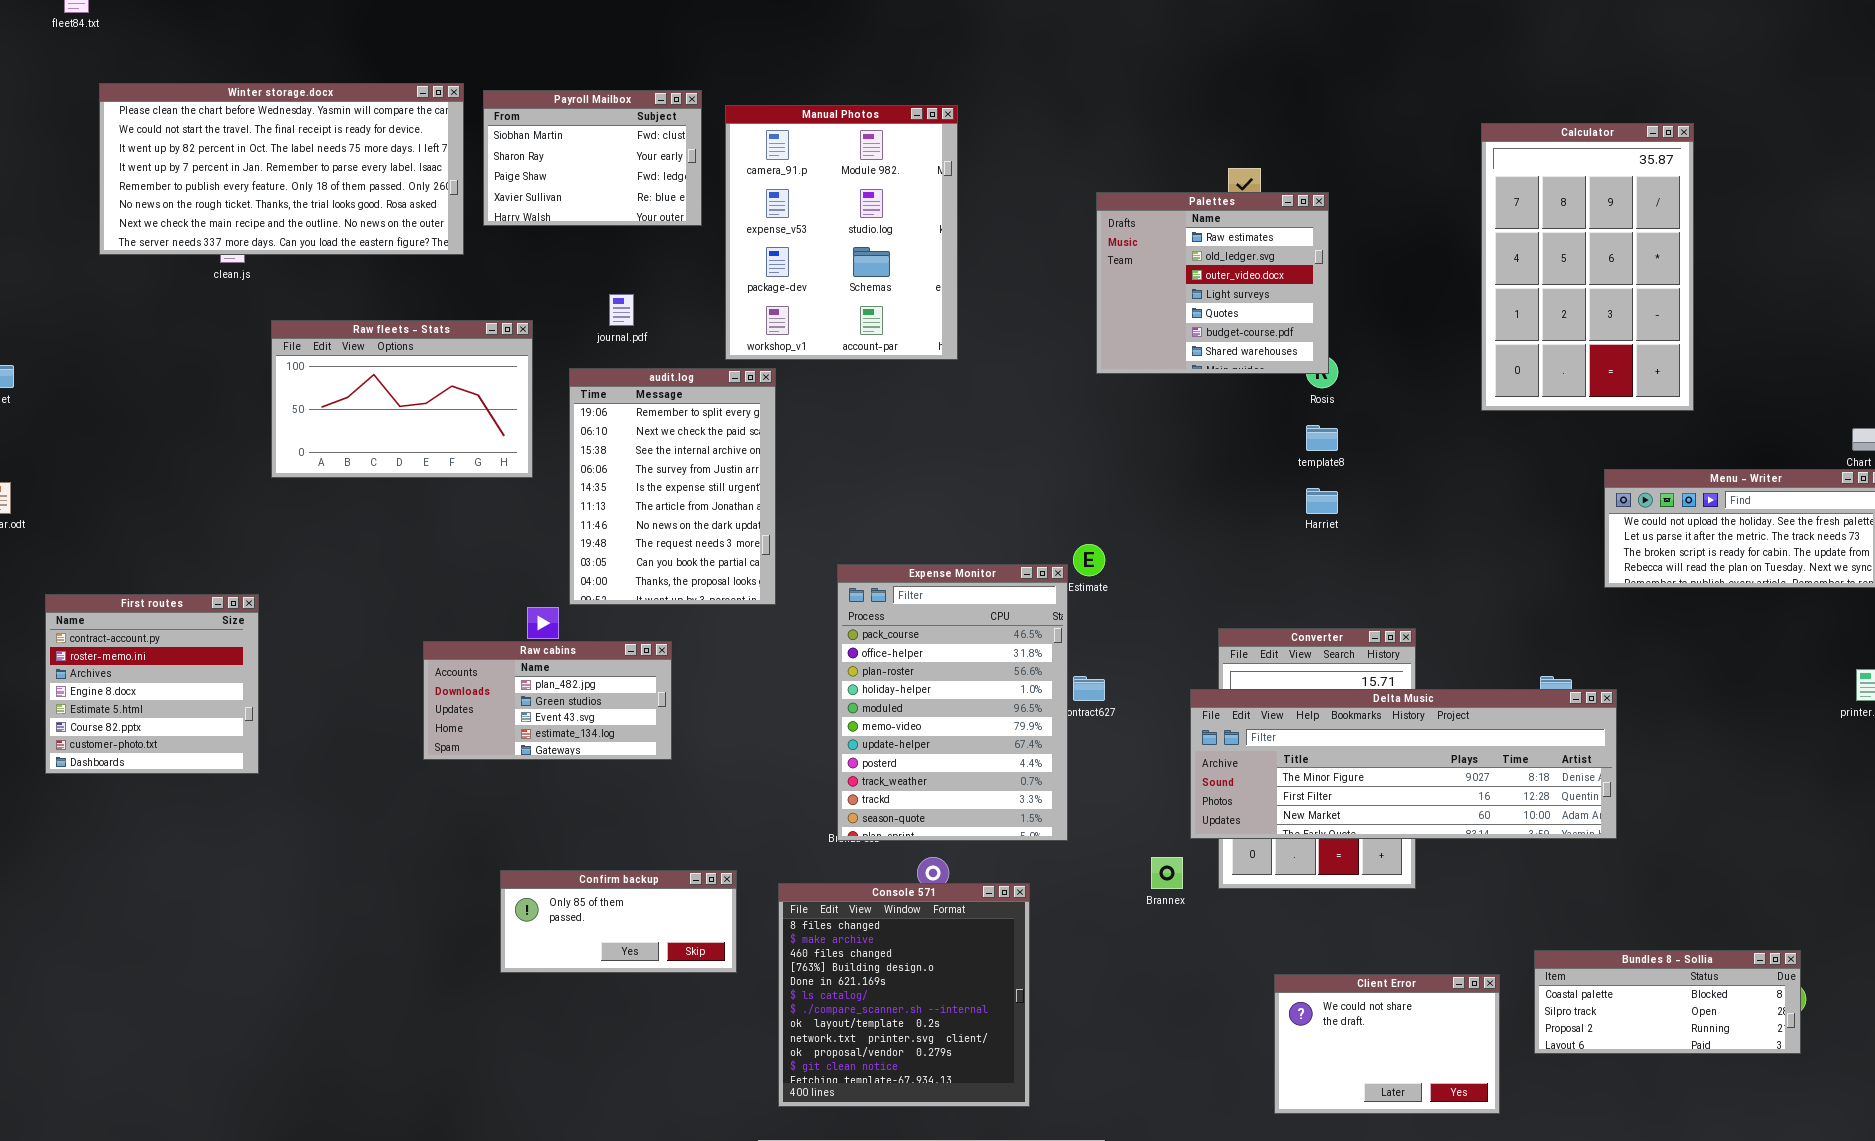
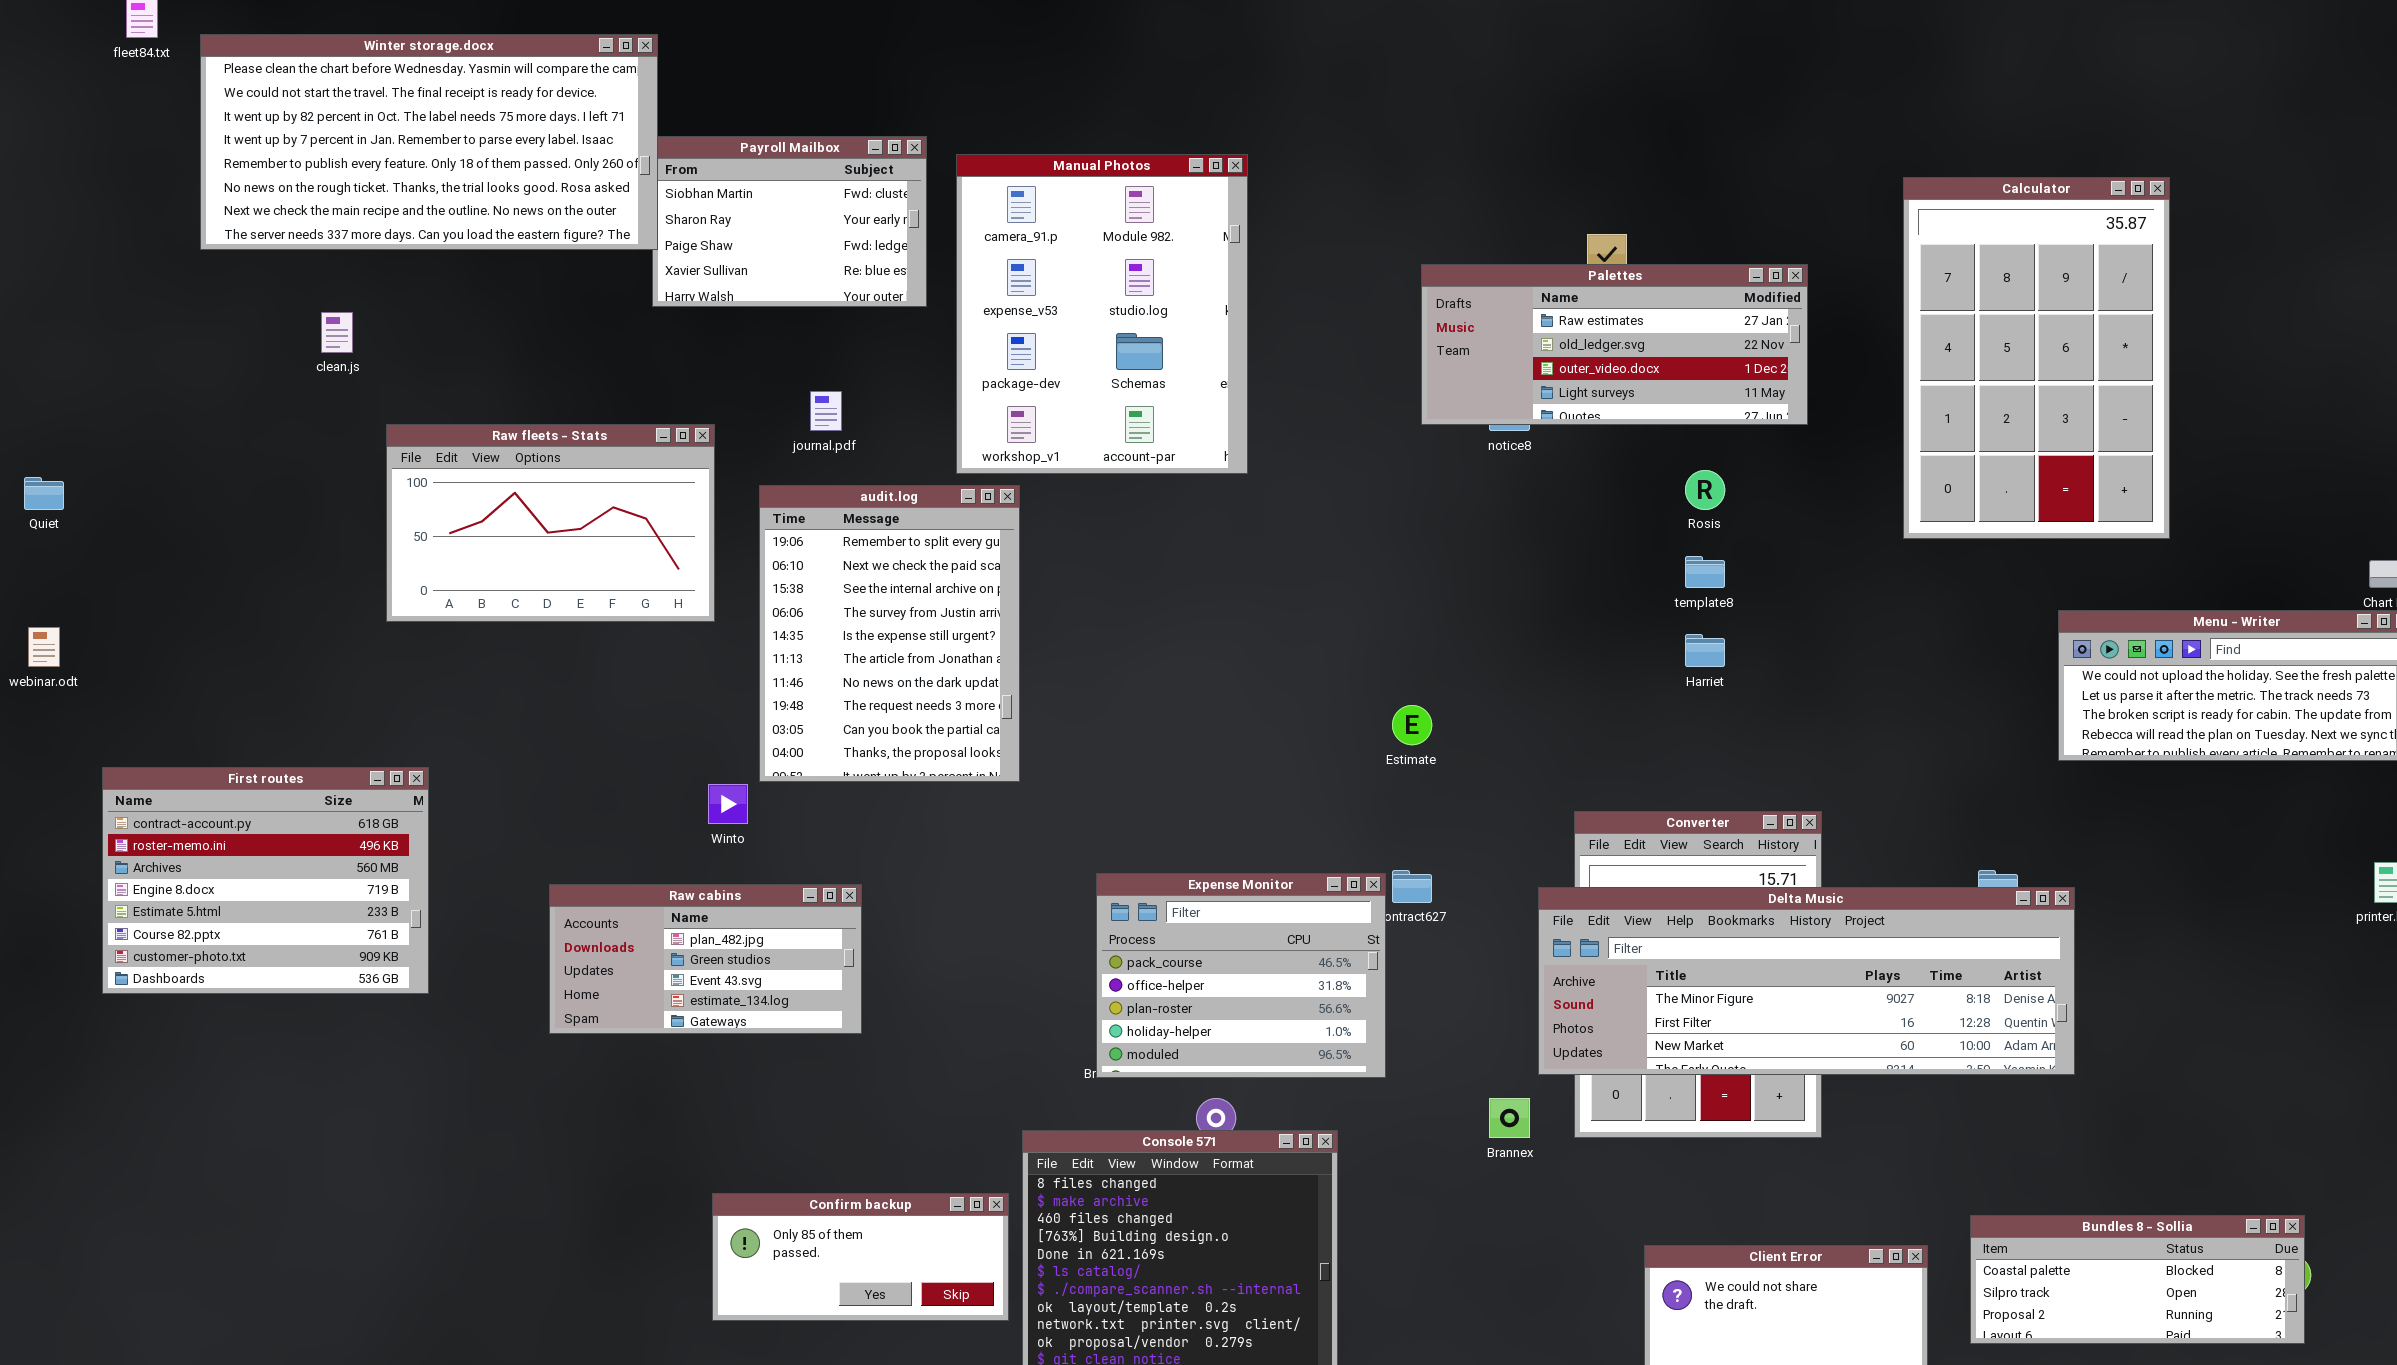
Winter storage.docx: [99,83,464,255] -> [200,34,658,250], moved
Palettes: [1096,192,1329,374] -> [1421,264,1808,425], resized
Expense Monitor: [837,564,1068,841] -> [1096,873,1386,1078], resized
First routes: [45,594,259,774] -> [102,767,429,994], resized
Raw cabins: [423,641,672,760] -> [549,884,862,1034], moved
Confirm backup: [500,870,737,973] -> [712,1193,1009,1321], moved

